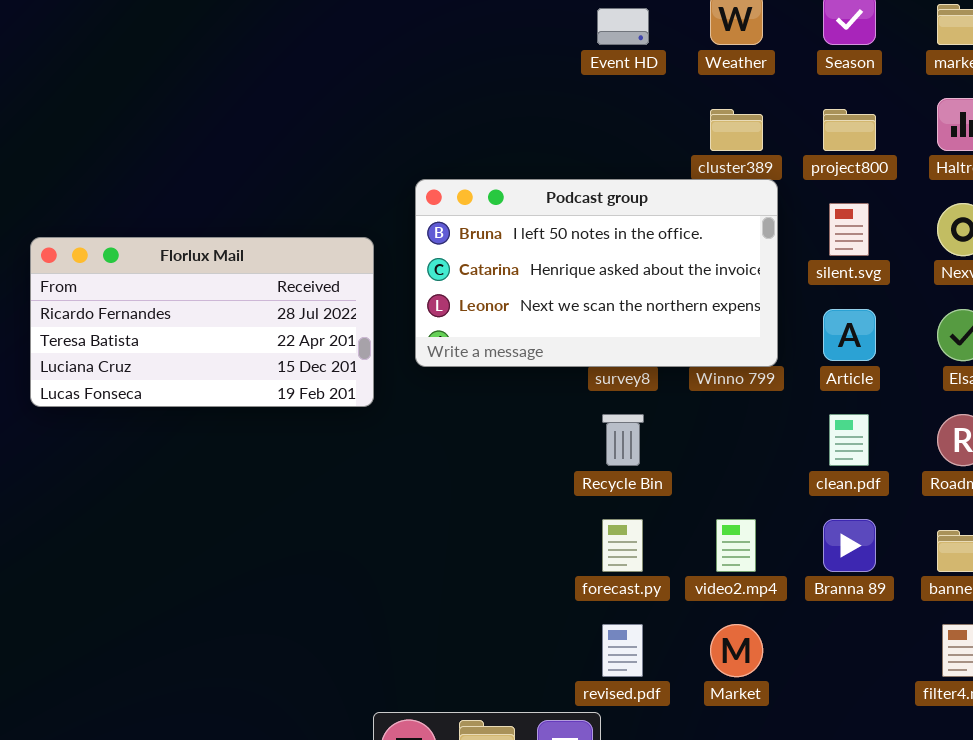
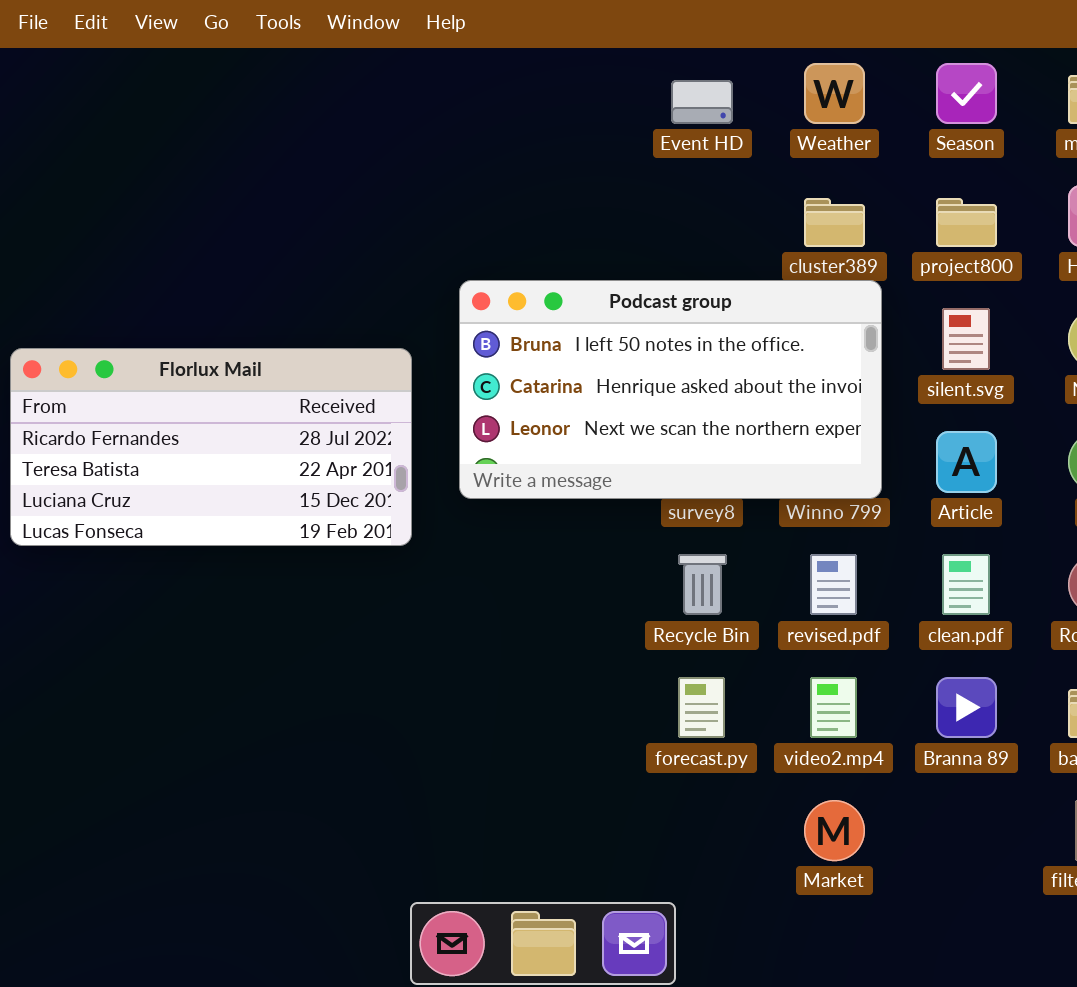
revised.pdf: [602,624,643,677] -> [810,554,857,615], moved

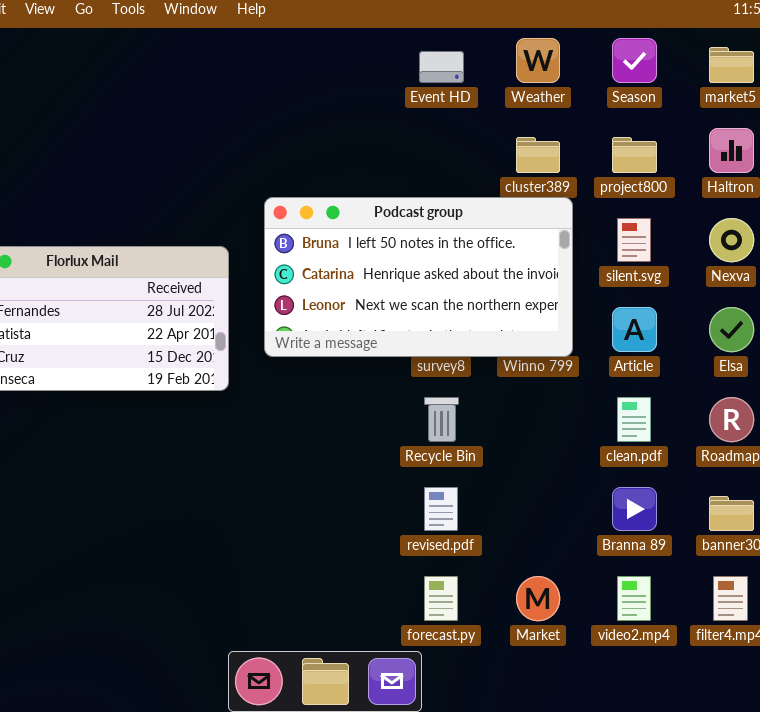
revised.pdf: [810,554,857,615] -> [424,487,458,531], moved
forecast.py: [678,677,725,738] -> [424,576,458,621], moved
video2.mp4: [810,677,857,738] -> [617,576,651,621], moved

